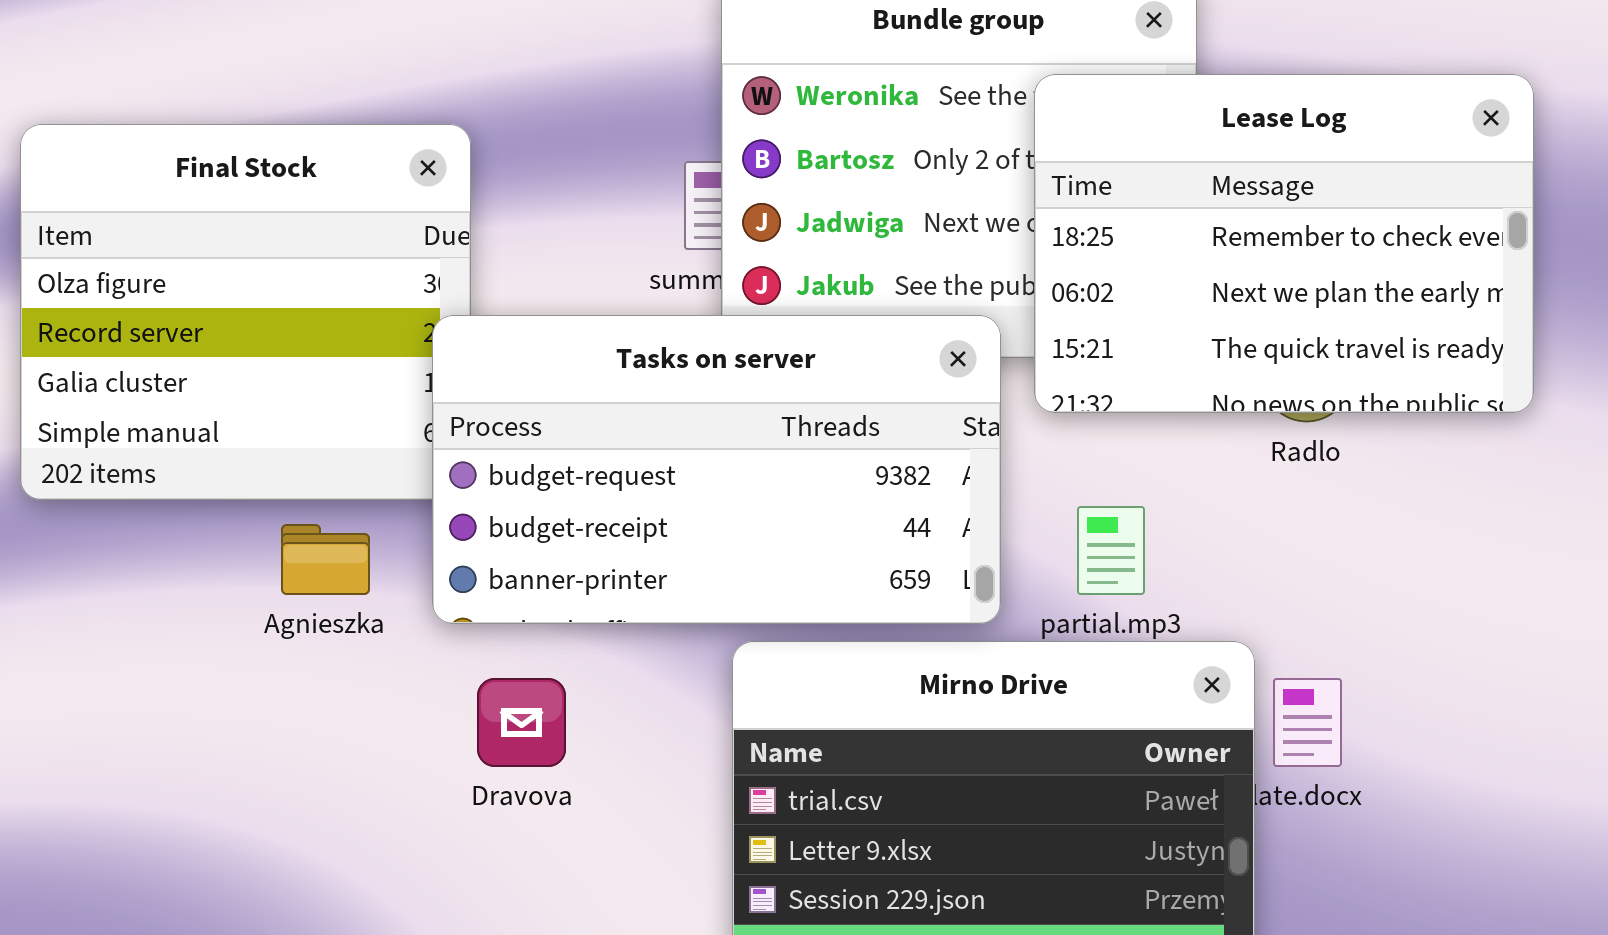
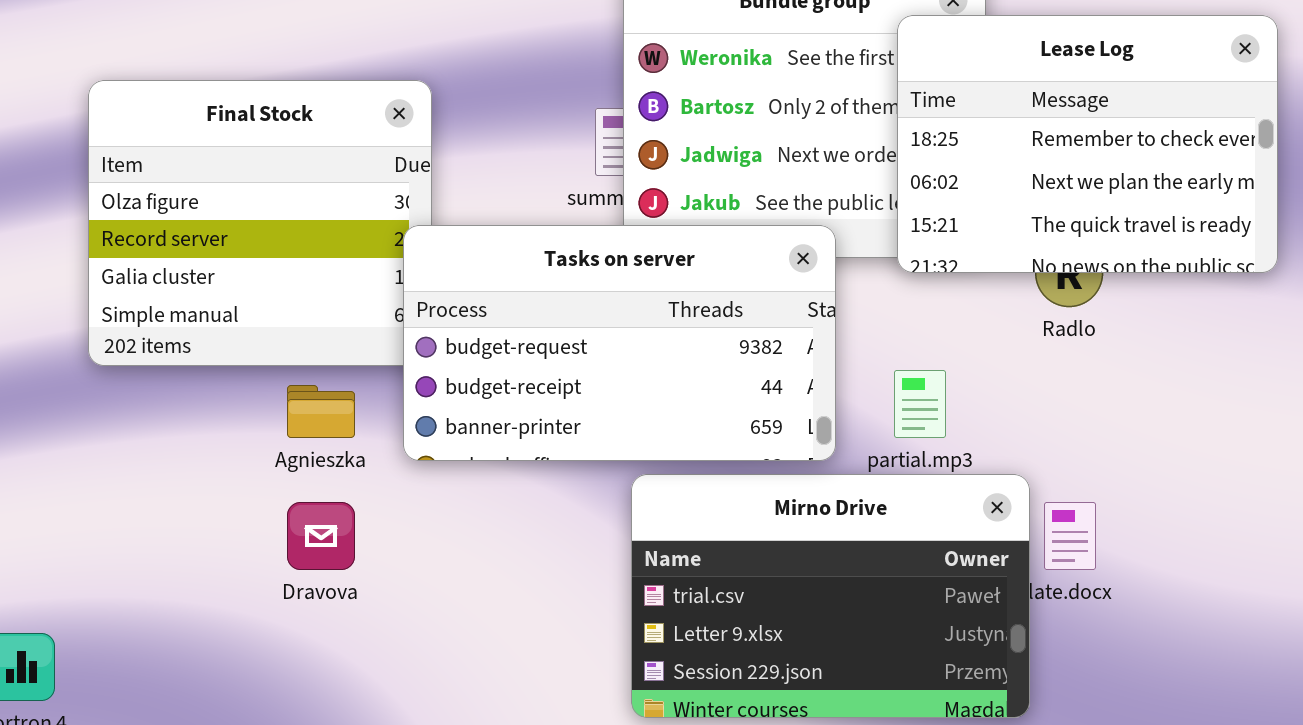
Lease Log: [1034,74,1534,413] -> [897,15,1278,273], moved
Dravova: [477,678,566,767] -> [287,502,355,570], moved

